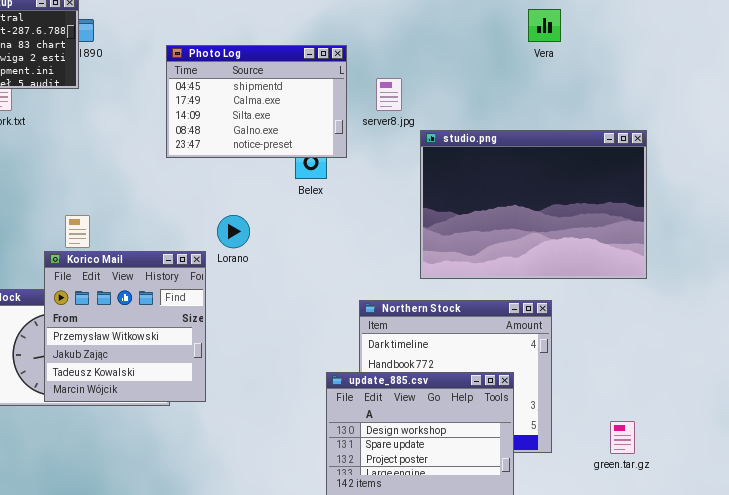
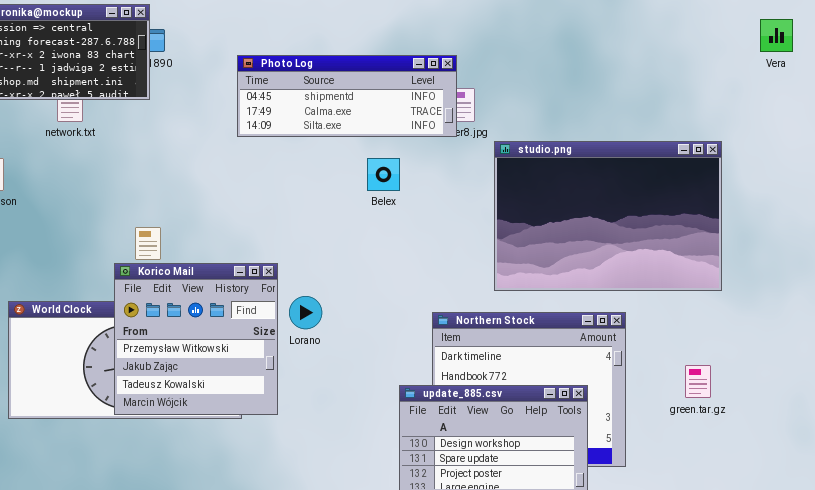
Vera: [528,9,561,42] -> [760,19,793,52], moved
Photo Log: [166,45,347,158] -> [237,55,457,137], resized
Lorano: [217,215,250,248] -> [289,296,322,329], moved
green.tar.gz: [610,421,635,454] -> [685,365,711,398], moved

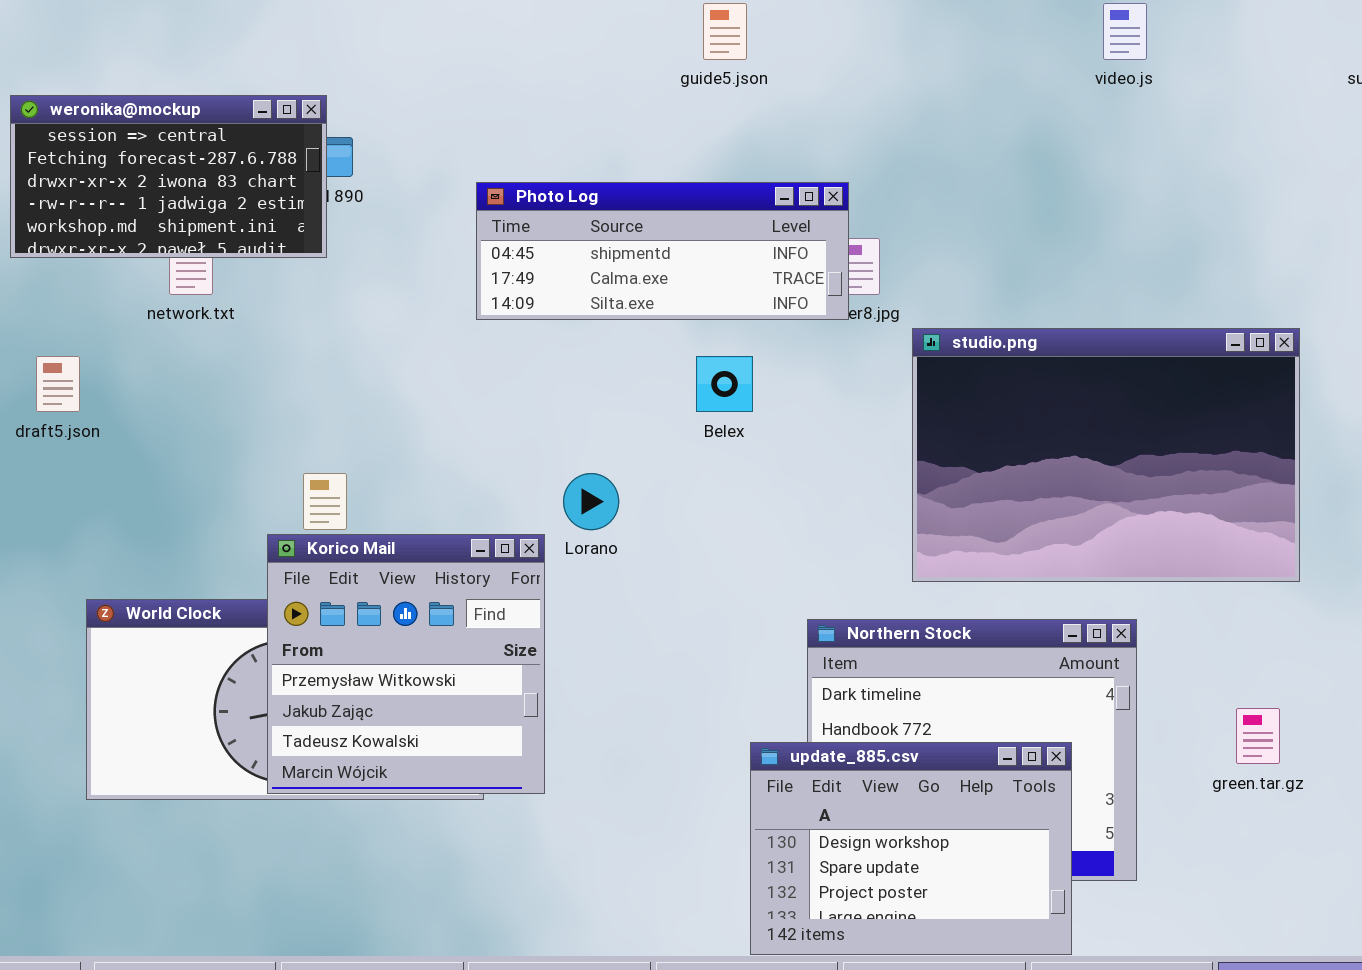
Lorano: [289,296,322,329] -> [563,473,619,530], moved

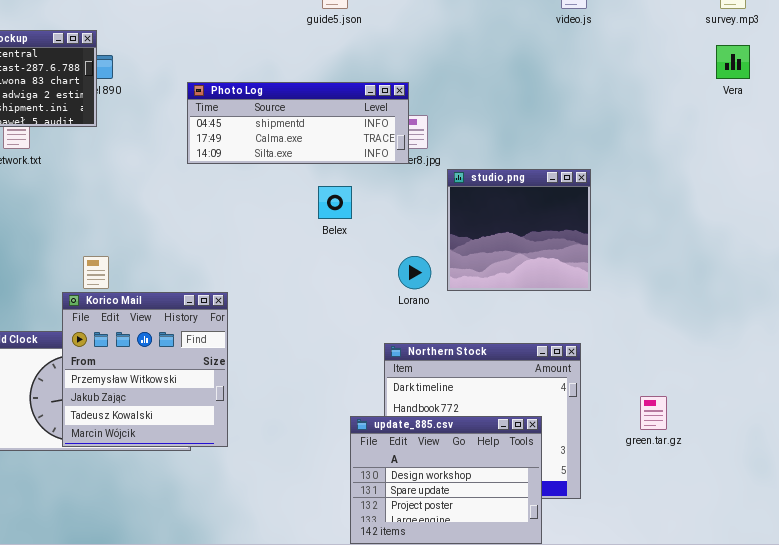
studio.png: [912,328,1300,582] -> [447,169,591,291], resized
Lorano: [563,473,619,530] -> [398,256,431,289], moved

